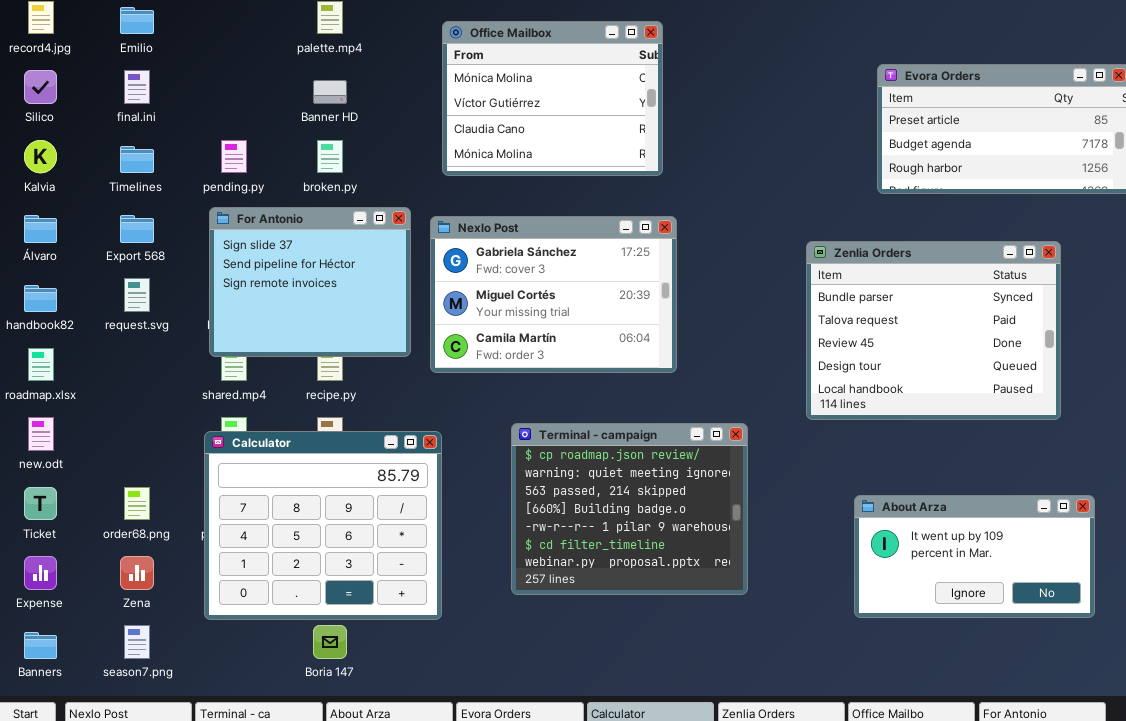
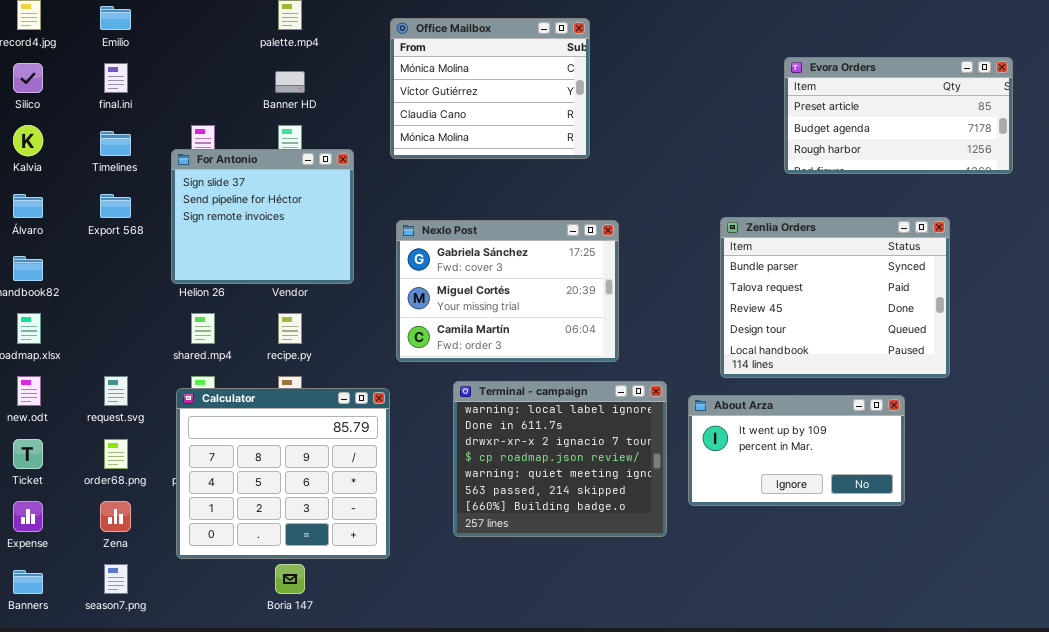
For Antonio: [209,207,411,357] -> [171,149,354,284], moved
Nexlo Post: [430,216,677,373] -> [396,220,619,362], moved
request.svg: [124,278,150,312] -> [104,376,128,406], moved
Terminal - campaign: [511,423,748,595] -> [453,381,667,537], scrolled up 3 rows
About Arza: [854,495,1095,618] -> [688,395,905,506], moved

